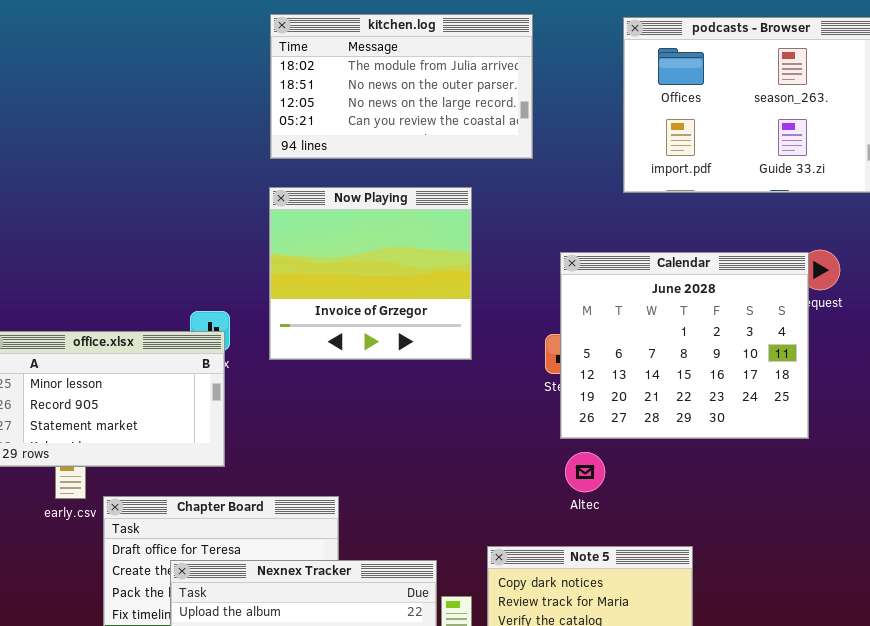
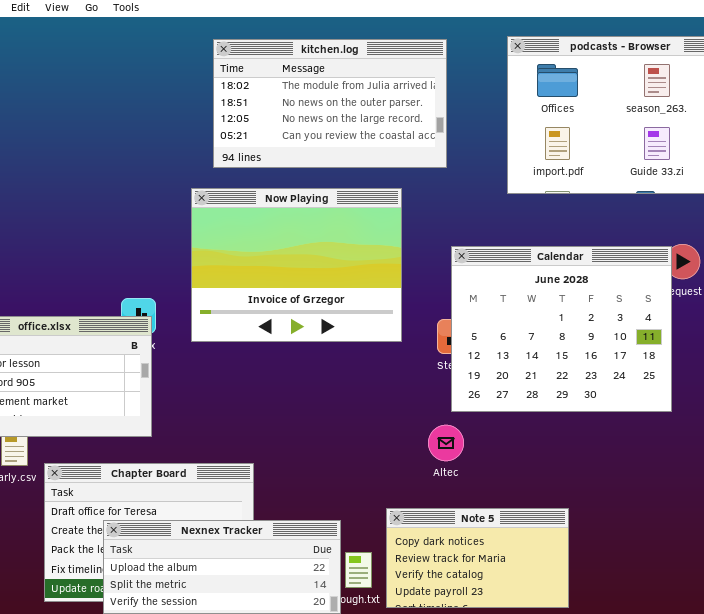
kitchen.log: [270,14,533,159] -> [213,39,447,168], moved
Now Playing: [269,187,472,360] -> [191,188,402,342], resized
Altec: [565,452,605,492] -> [428,425,464,461], moved

